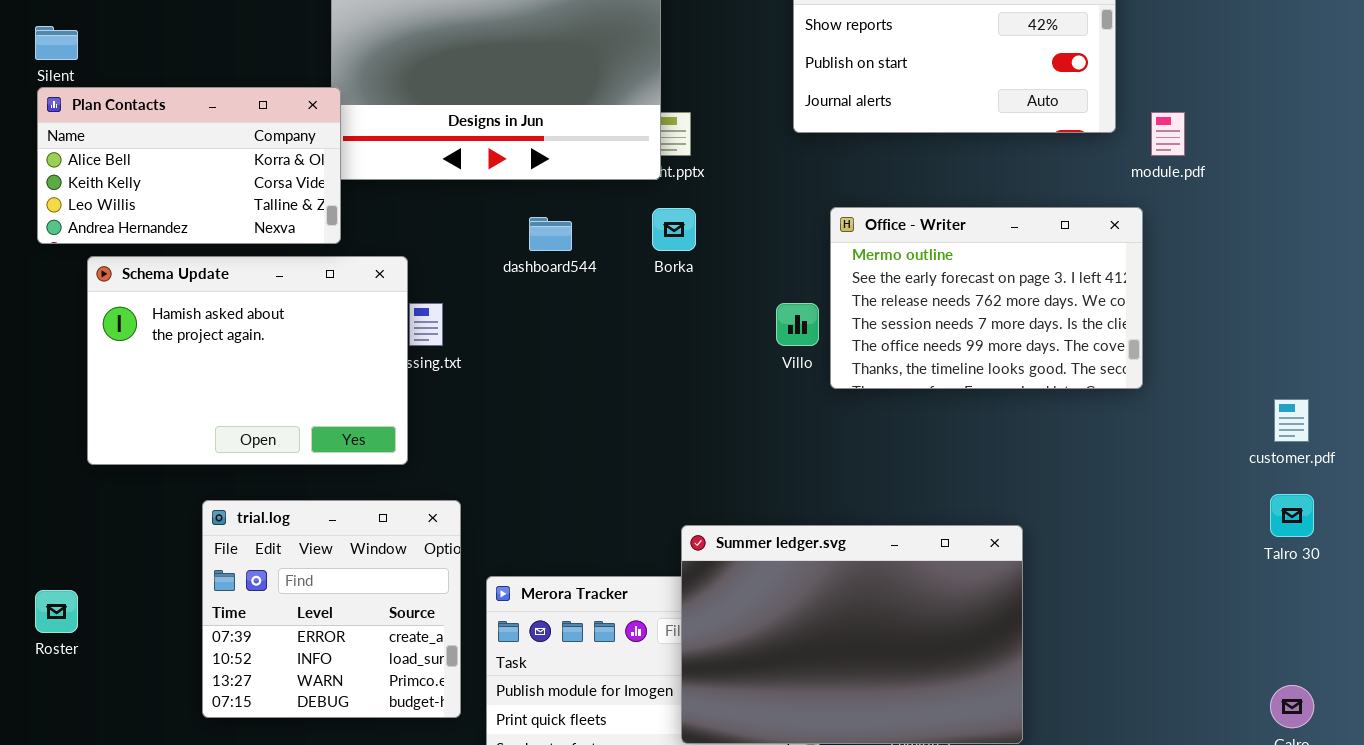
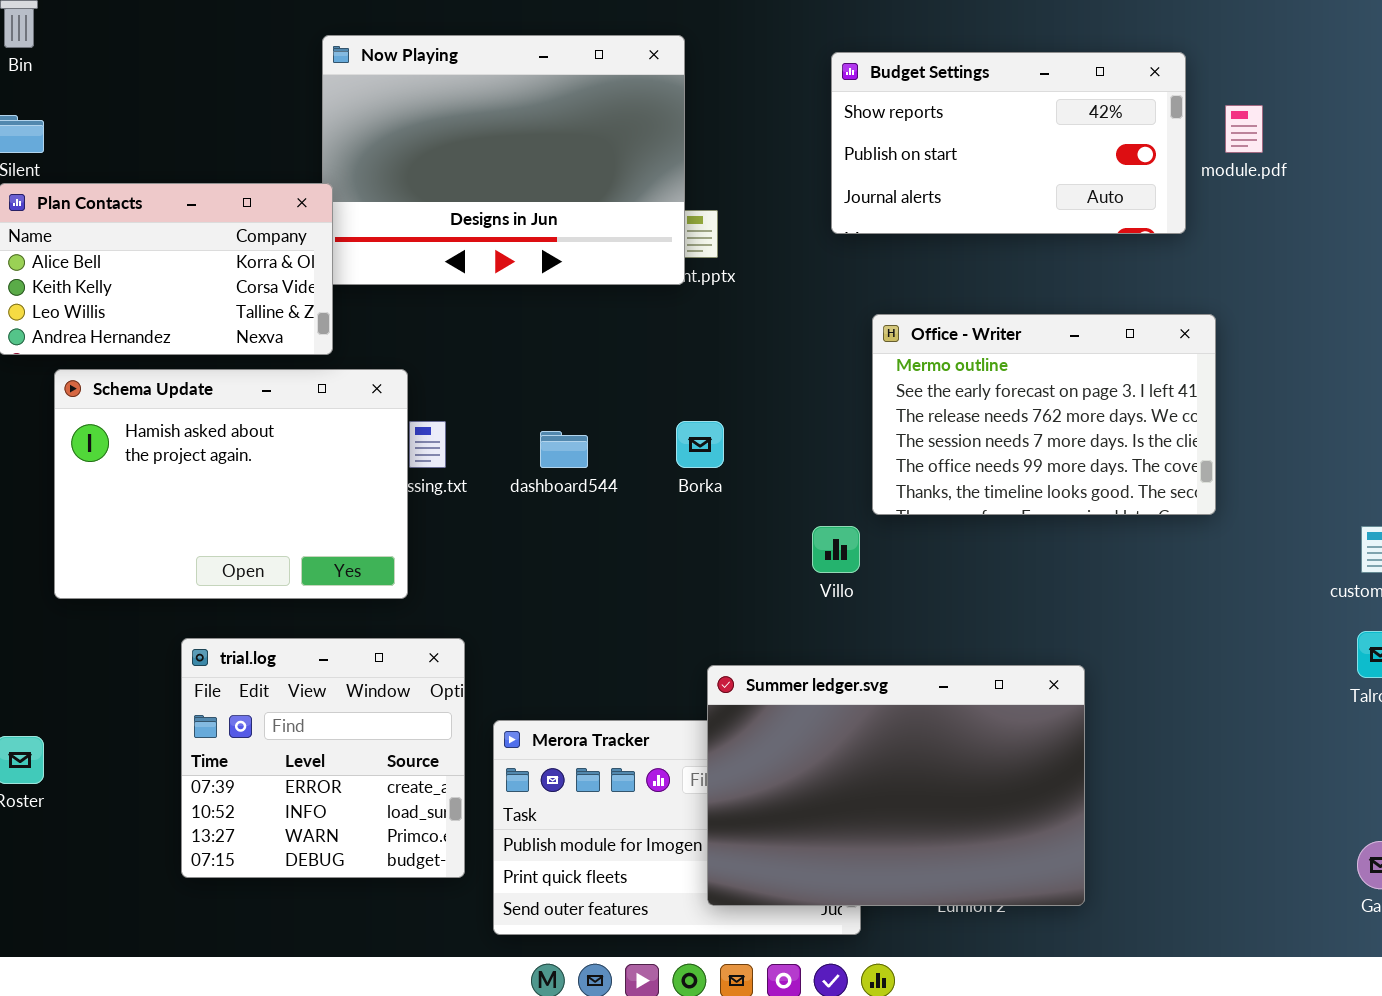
module.pdf: [1151,112,1185,156] -> [1225,105,1263,153], moved
Borka: [652,208,696,251] -> [676,421,724,468], moved
dashboard544: [529,217,572,251] -> [540,431,588,468], moved
Villo: [776,303,819,346] -> [812,526,860,573], moved

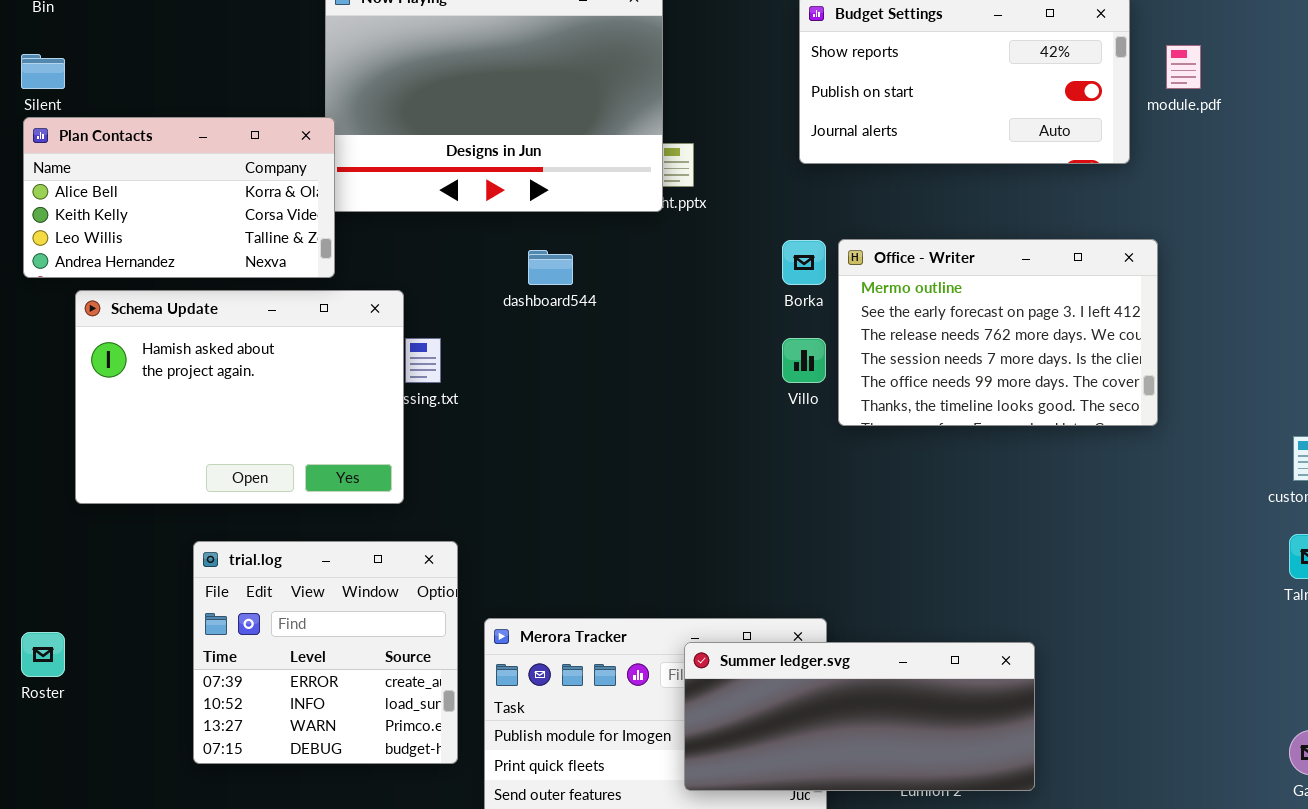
Borka: [676,421,724,468] -> [782,240,826,285], moved
dashboard544: [540,431,588,468] -> [528,250,573,285], moved
Villo: [812,526,860,573] -> [782,338,826,383], moved
Summer ledger.svg: [707,665,1085,906] -> [684,642,1035,791], resized

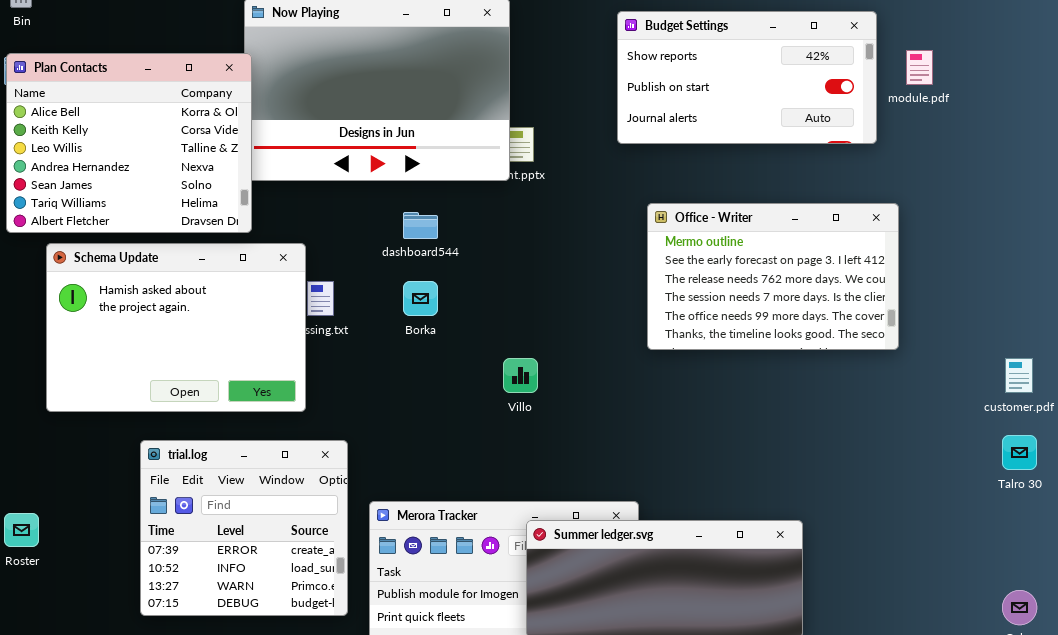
Plan Contacts: [23,117,335,278] -> [6,53,252,233], resized
Borka: [782,240,826,285] -> [403,281,438,316], moved
Villo: [782,338,826,383] -> [503,358,538,393], moved

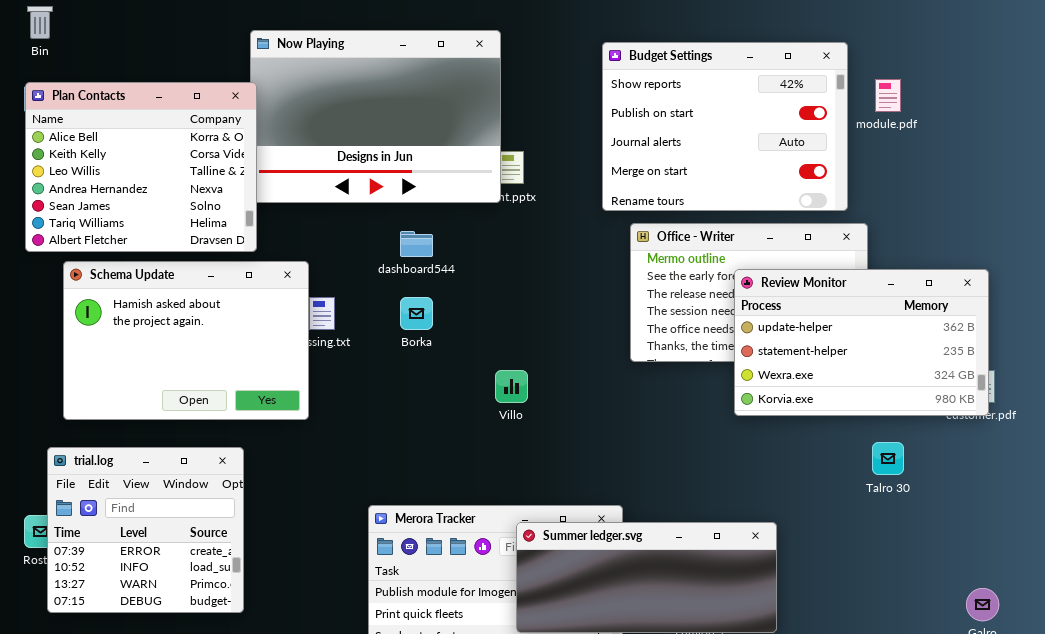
Budget Settings: [617,11,877,144] -> [602,42,848,211], resized
Review Monitor: none -> [734,269,989,416], opened
Talro 30: [1002,435,1037,470] -> [872,442,904,475], moved
trial.log: [140,440,348,616] -> [47,447,244,613], moved

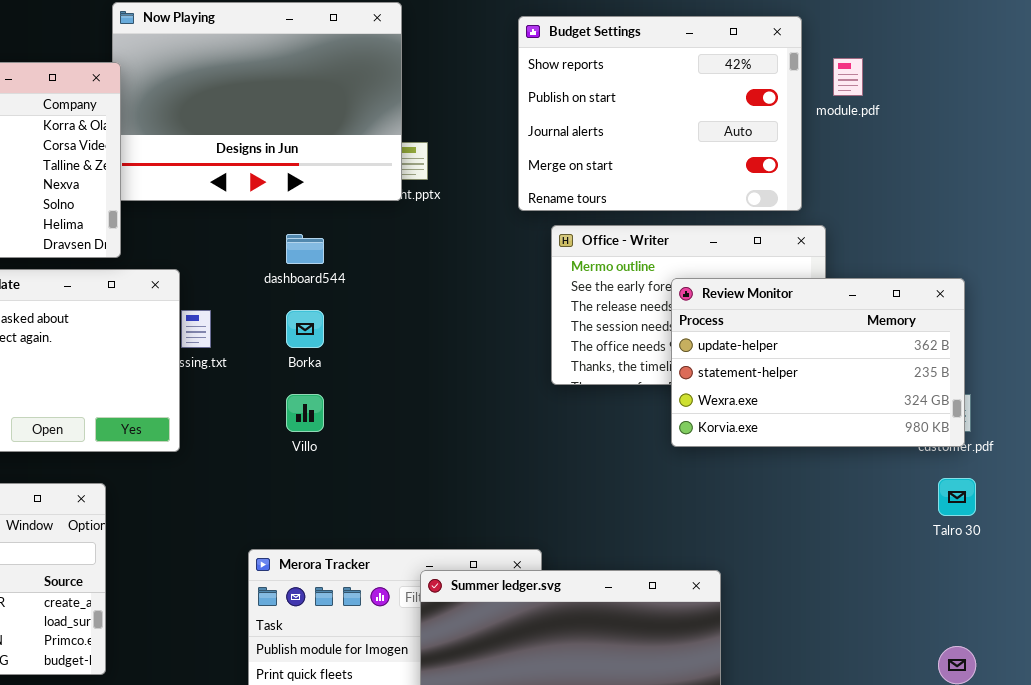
Villo: [495,370,528,403] -> [286,394,324,432], moved
Talro 30: [872,442,904,475] -> [938,478,976,516], moved

